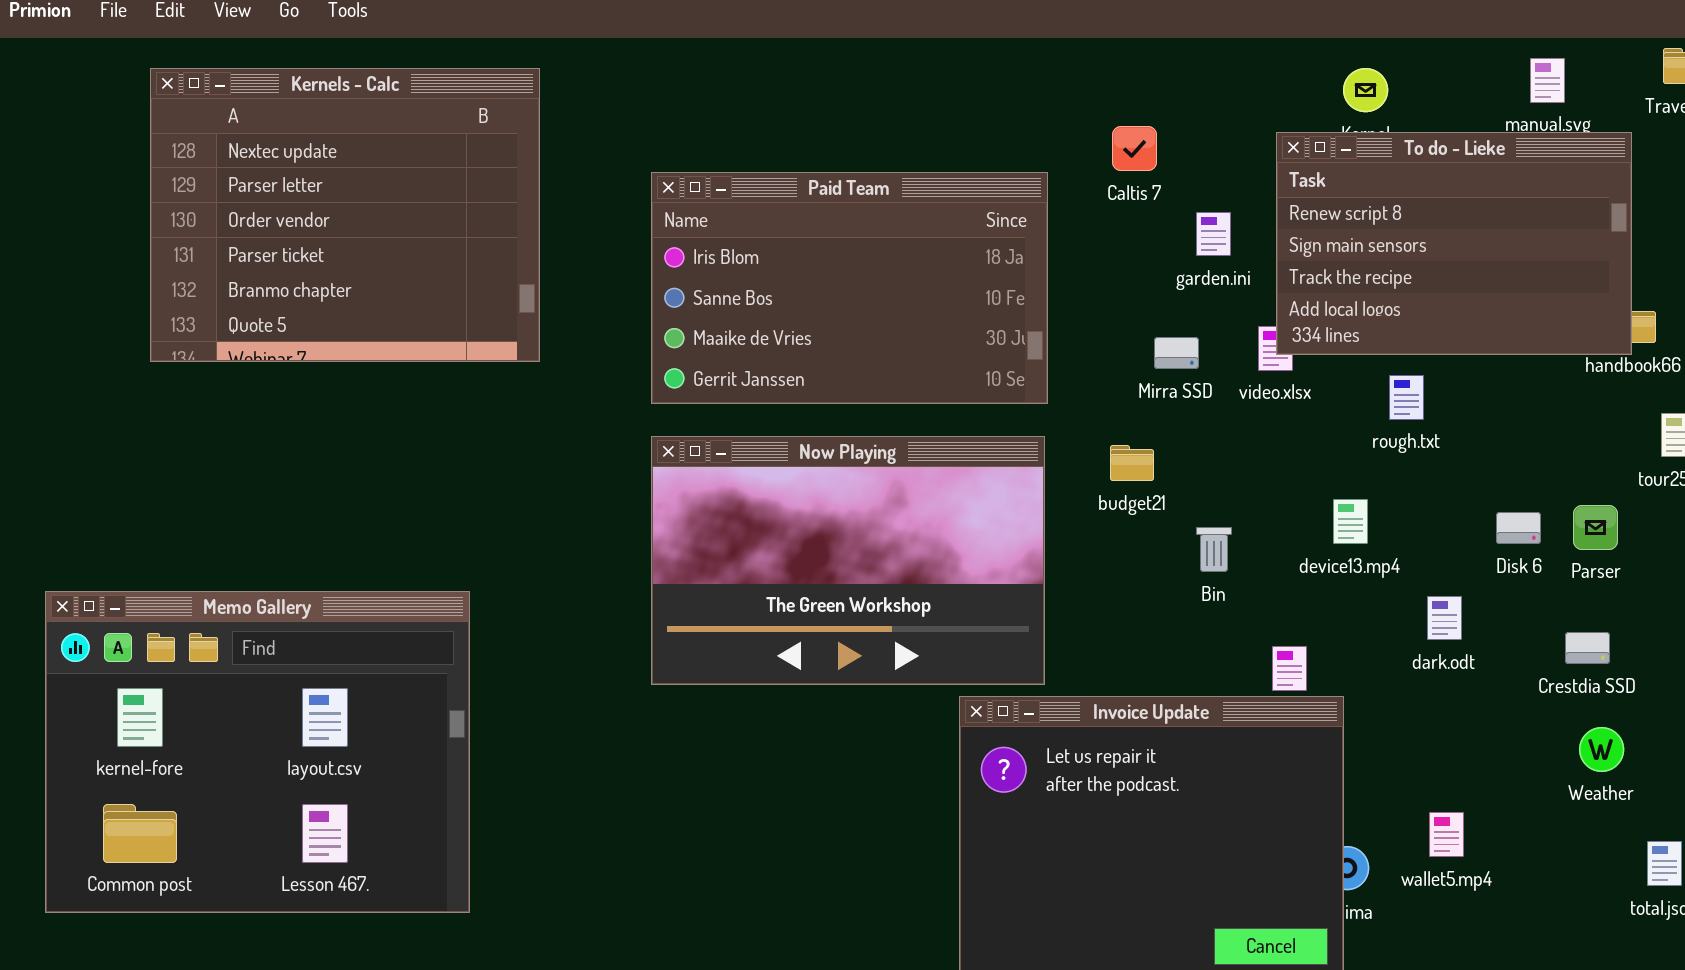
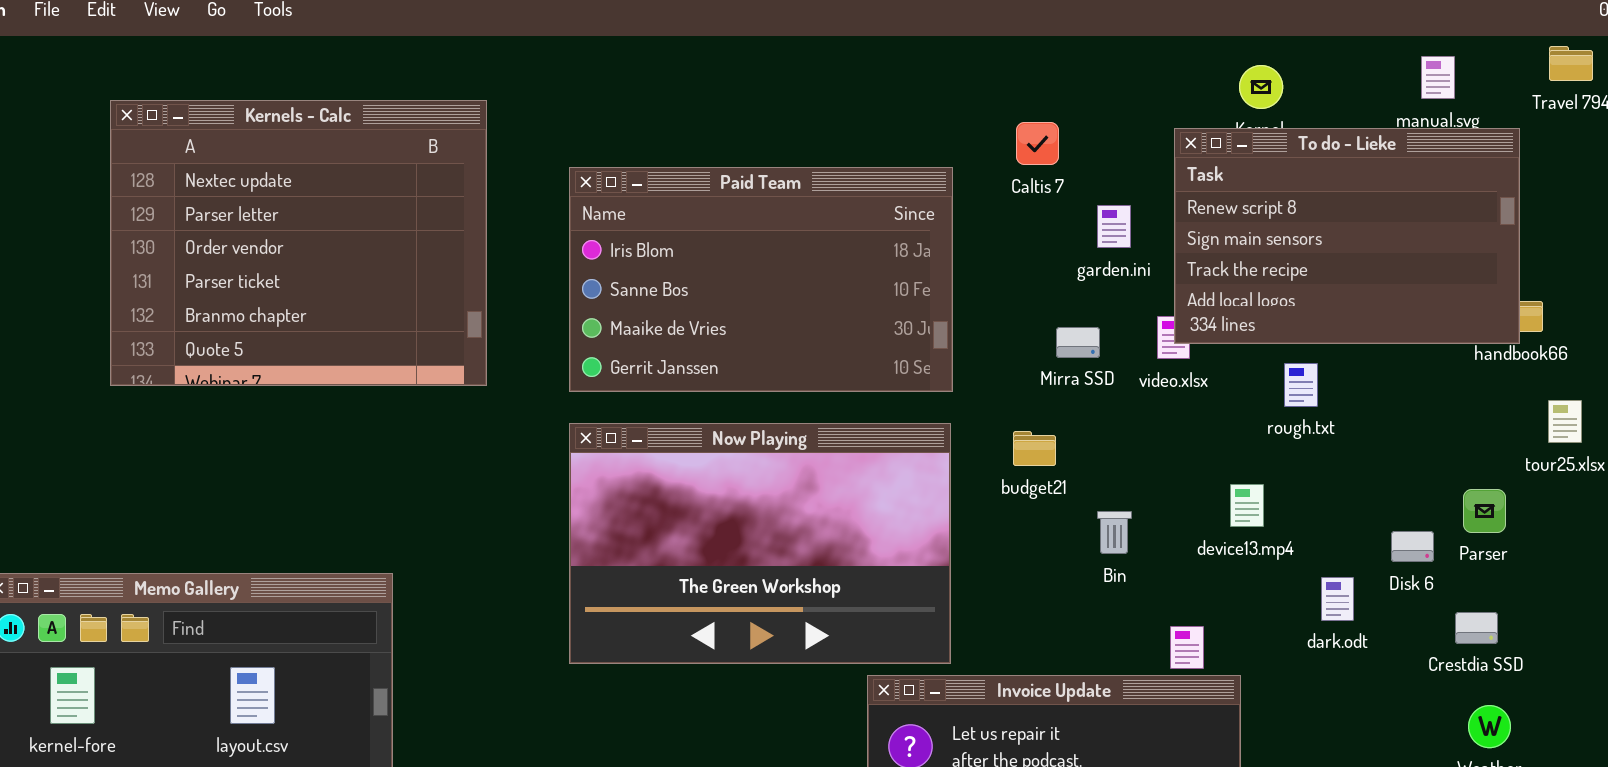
Kernels - Calc: [150,68,540,362] -> [110,100,487,386], moved
Disk 6: [1496,512,1541,544] -> [1391,531,1434,562], moved

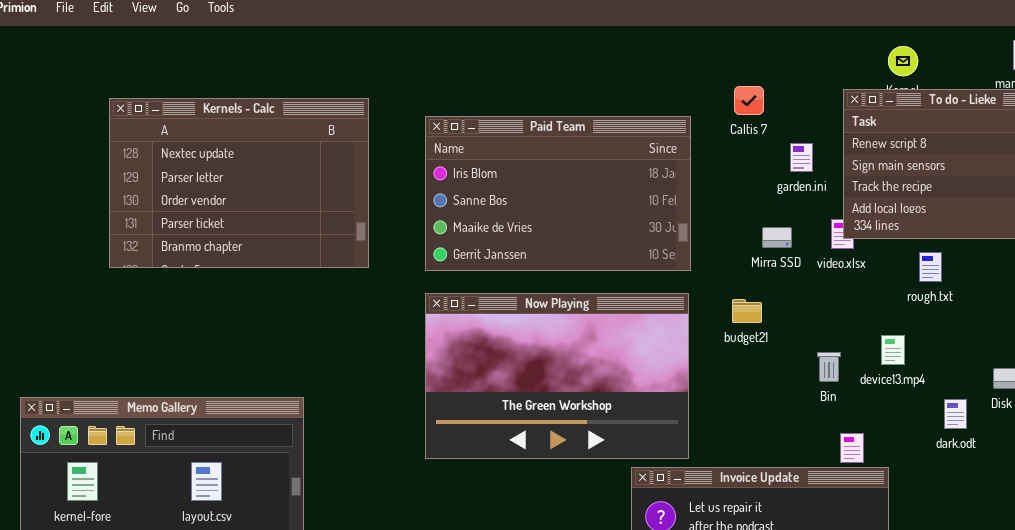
Kernels - Calc: [110,100,487,386] -> [109,98,369,268], resized
Bin: [1097,511,1132,554] -> [817,352,841,382], moved

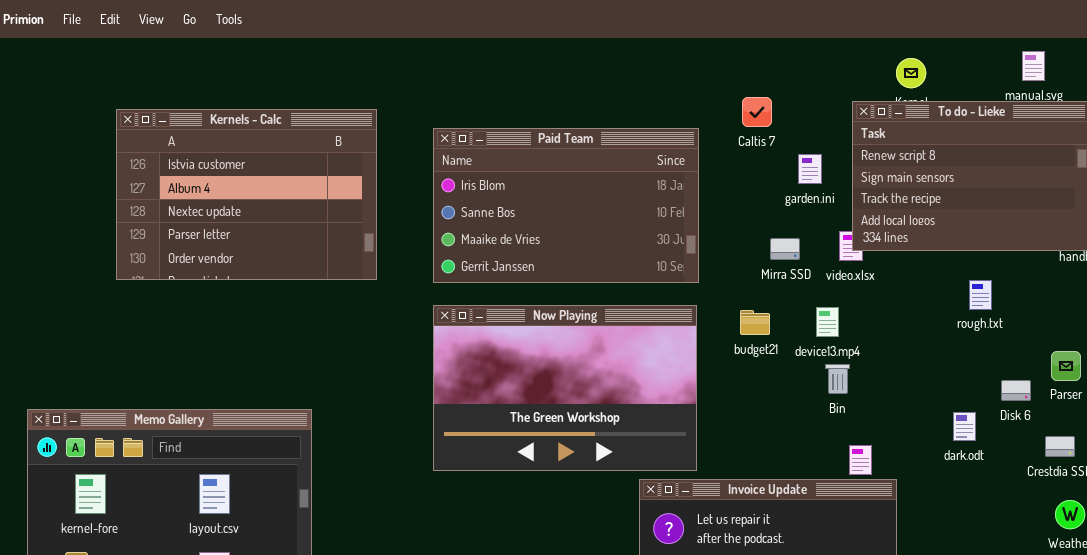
Kernels - Calc: [109,98,369,268] -> [116,109,377,280], scrolled up 2 rows
rough.txt: [919,252,942,282] -> [969,280,992,310], moved
device13.mp4: [881,335,905,365] -> [816,307,839,337], moved

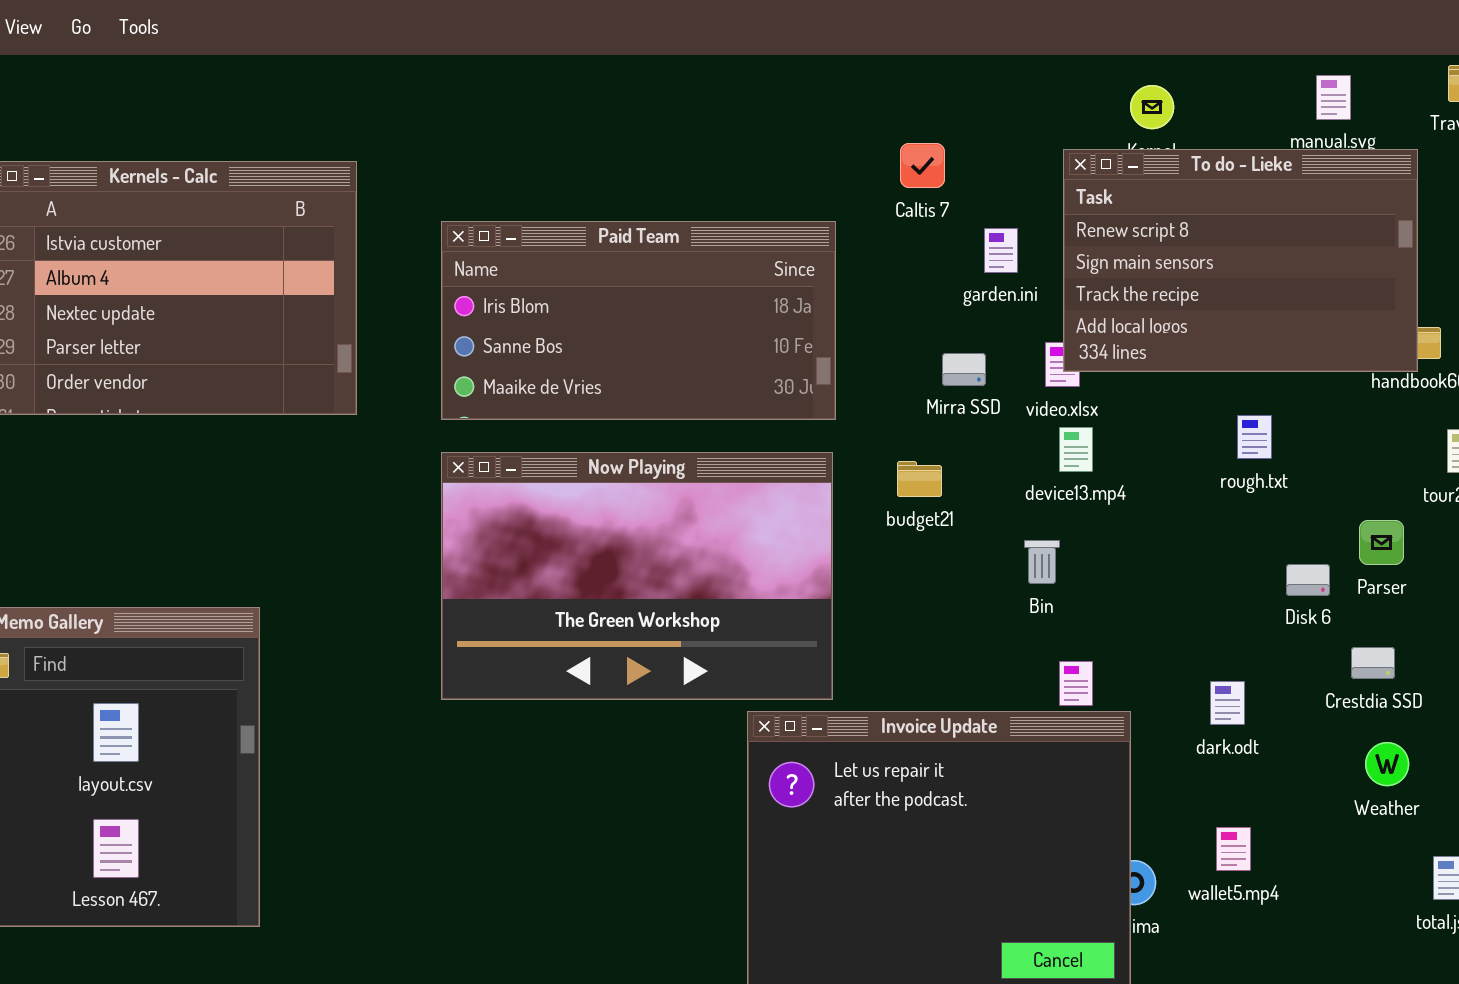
Paid Team: [433,128,699,283] -> [441,221,836,420], resized
device13.mp4: [816,307,839,337] -> [1059,427,1093,472], moved
dark.odt: [953,412,976,441] -> [1210,681,1245,725], moved

